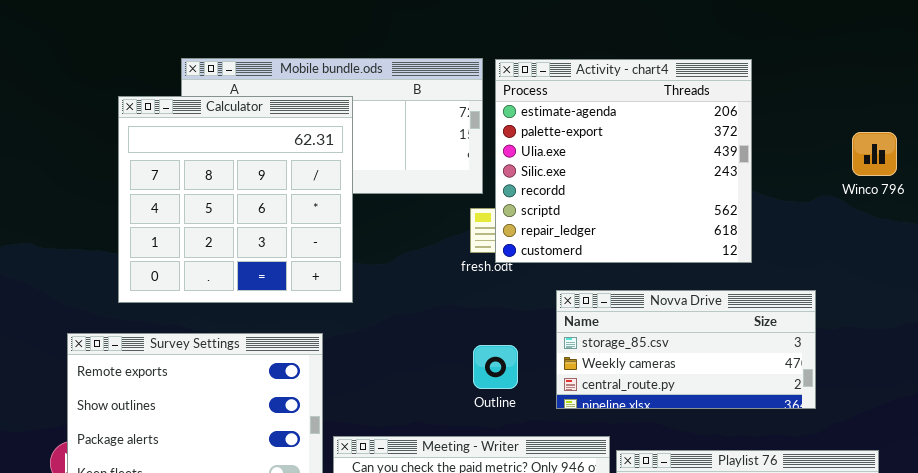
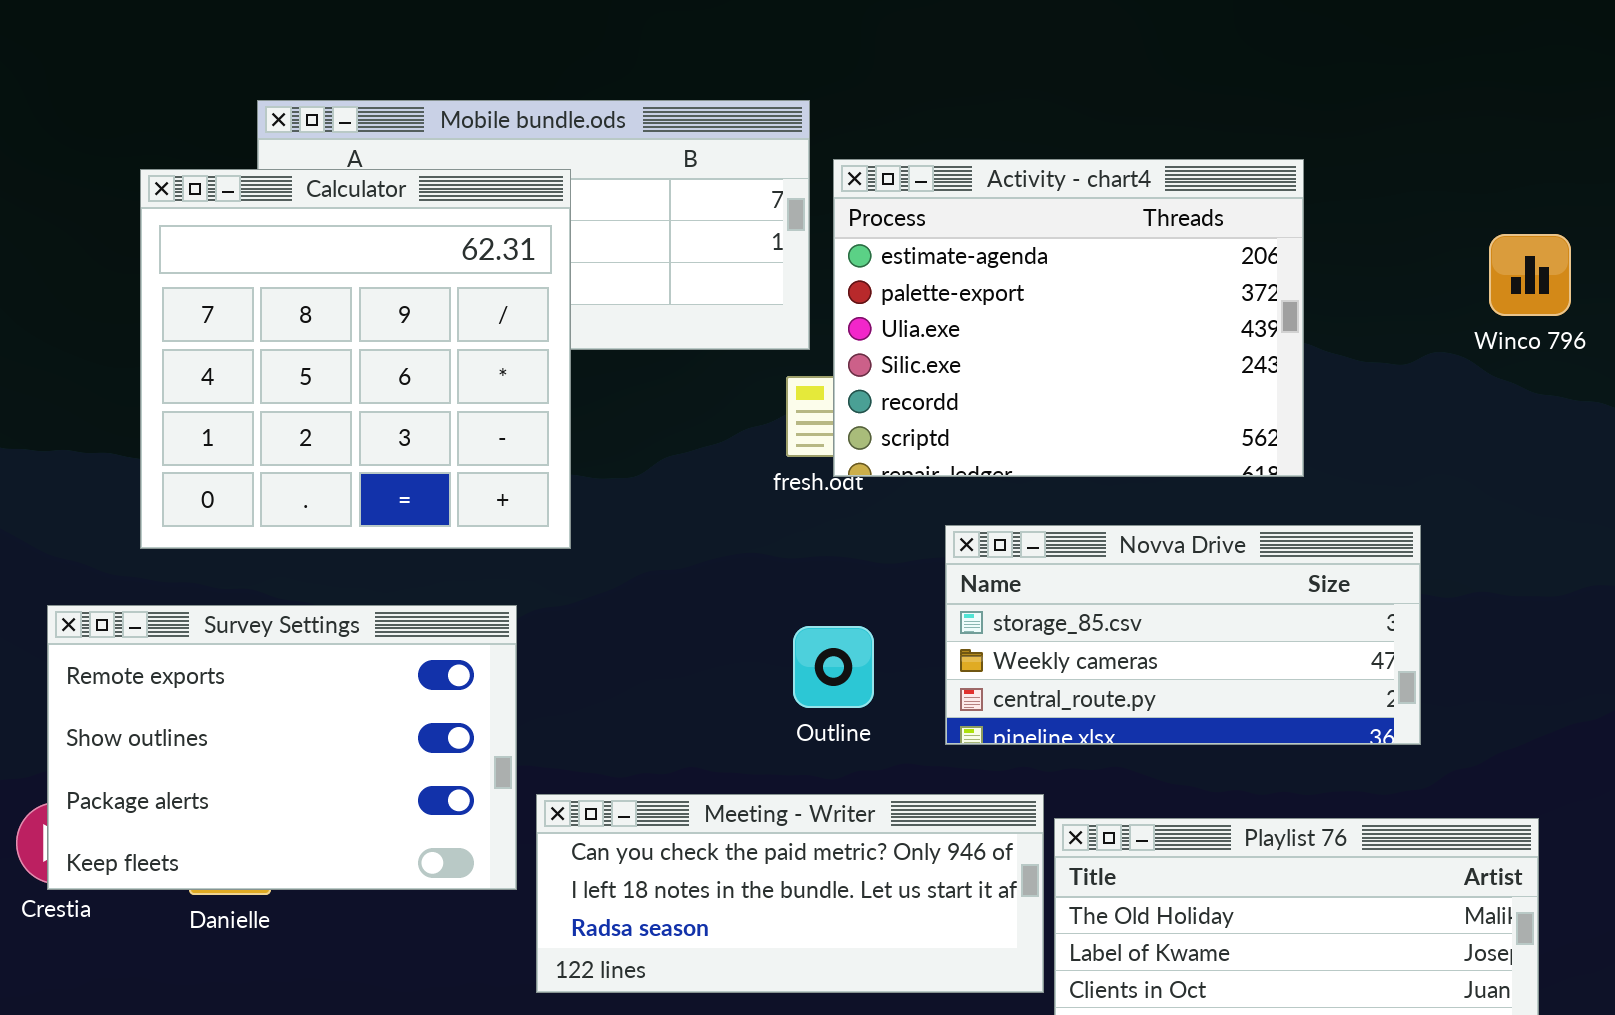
Activity - chart4: [495,59,752,263] -> [833,159,1304,477], resized

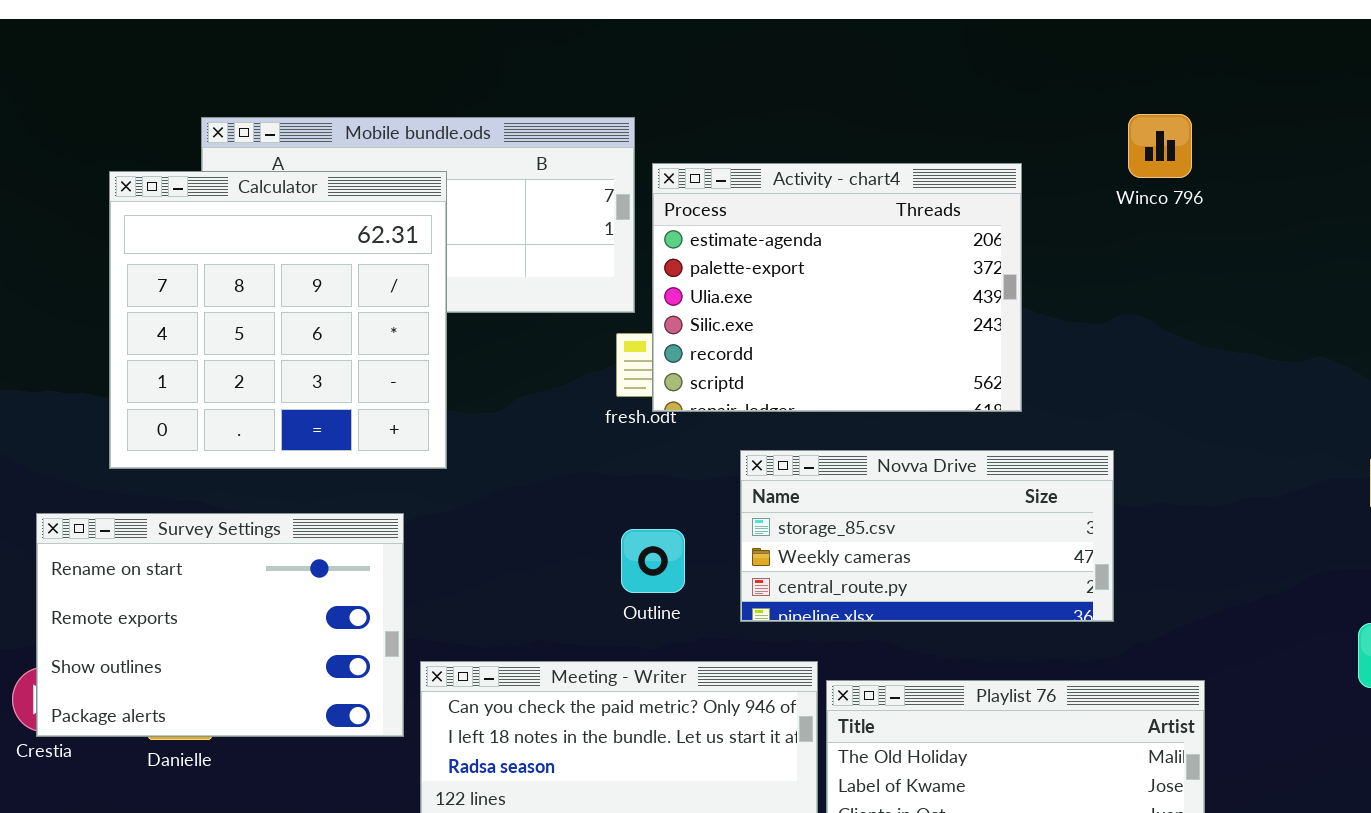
Winco 796: [1489,234,1571,316] -> [1128,114,1192,178], moved
Survey Settings: [47,605,517,890] -> [36,513,404,737], scrolled up 1 row

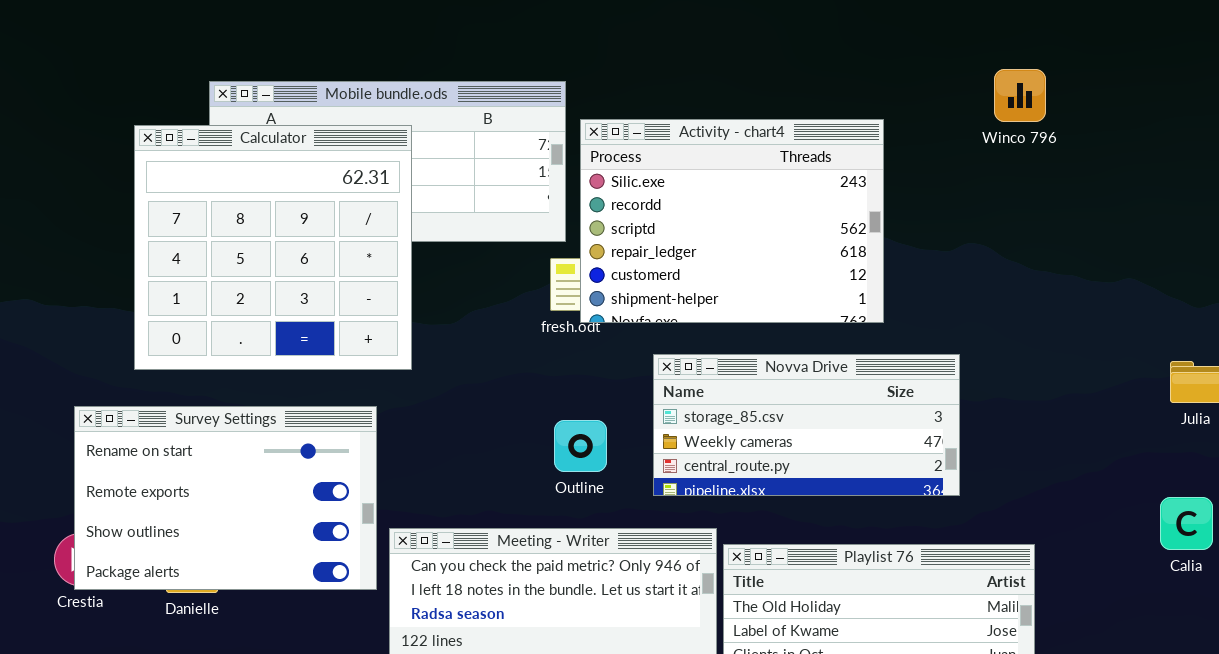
Winco 796: [1128,114,1192,178] -> [994,69,1046,122], moved
Activity - chart4: [652,163,1022,412] -> [580,119,884,323], scrolled down 3 rows

